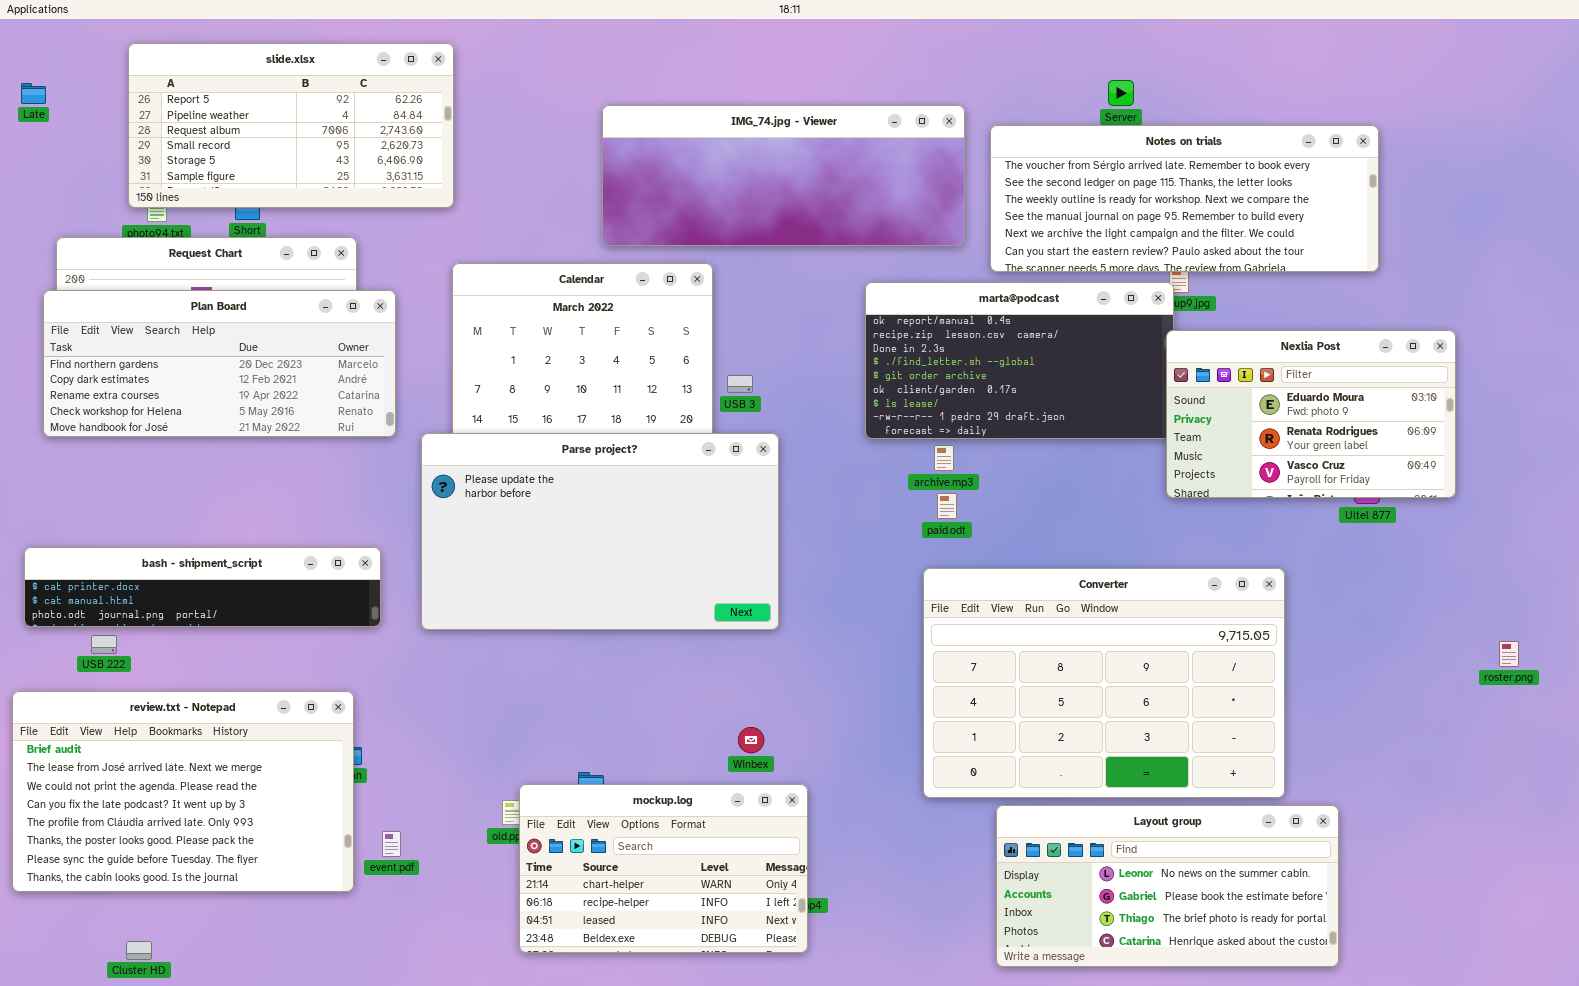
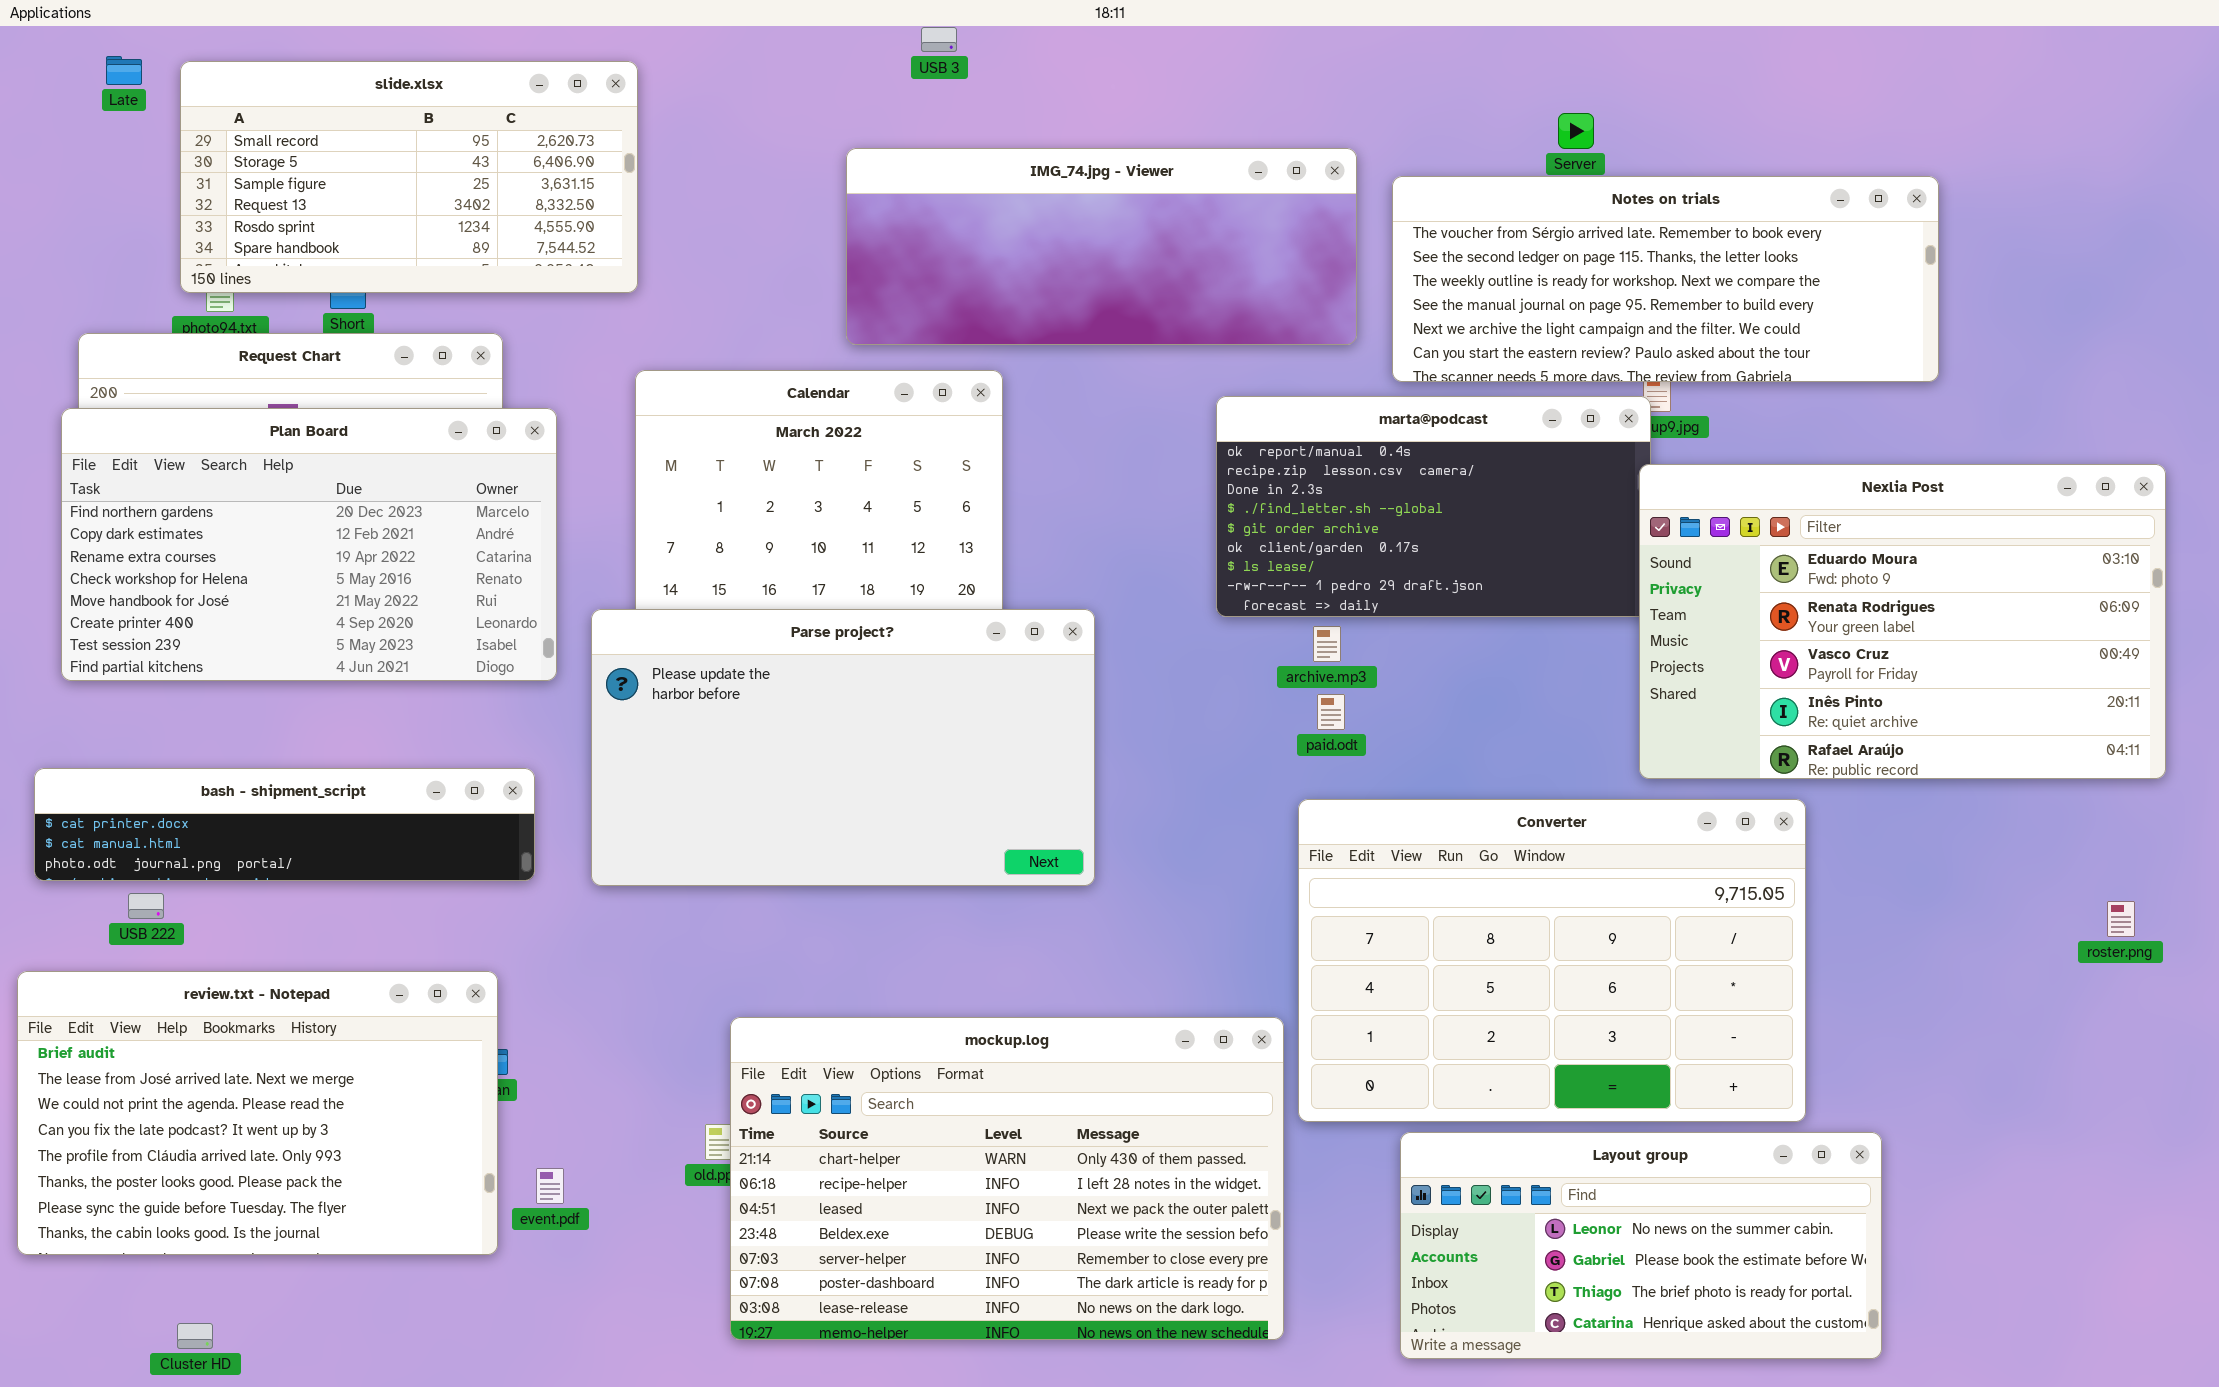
slide.xlsx: [128,43,454,208] -> [180,61,638,293], scrolled down 3 rows
Late: [21,83,46,104] -> [106,56,142,85], moved
Plan Board: [43,290,396,437] -> [61,408,557,681], resized
Nexlia Post: [1166,330,1456,498] -> [1639,464,2166,779], resized
USB 3: [727,375,753,393] -> [921,27,957,52], moved
mockup.log: [519,784,808,953] -> [730,1017,1284,1340], resized

